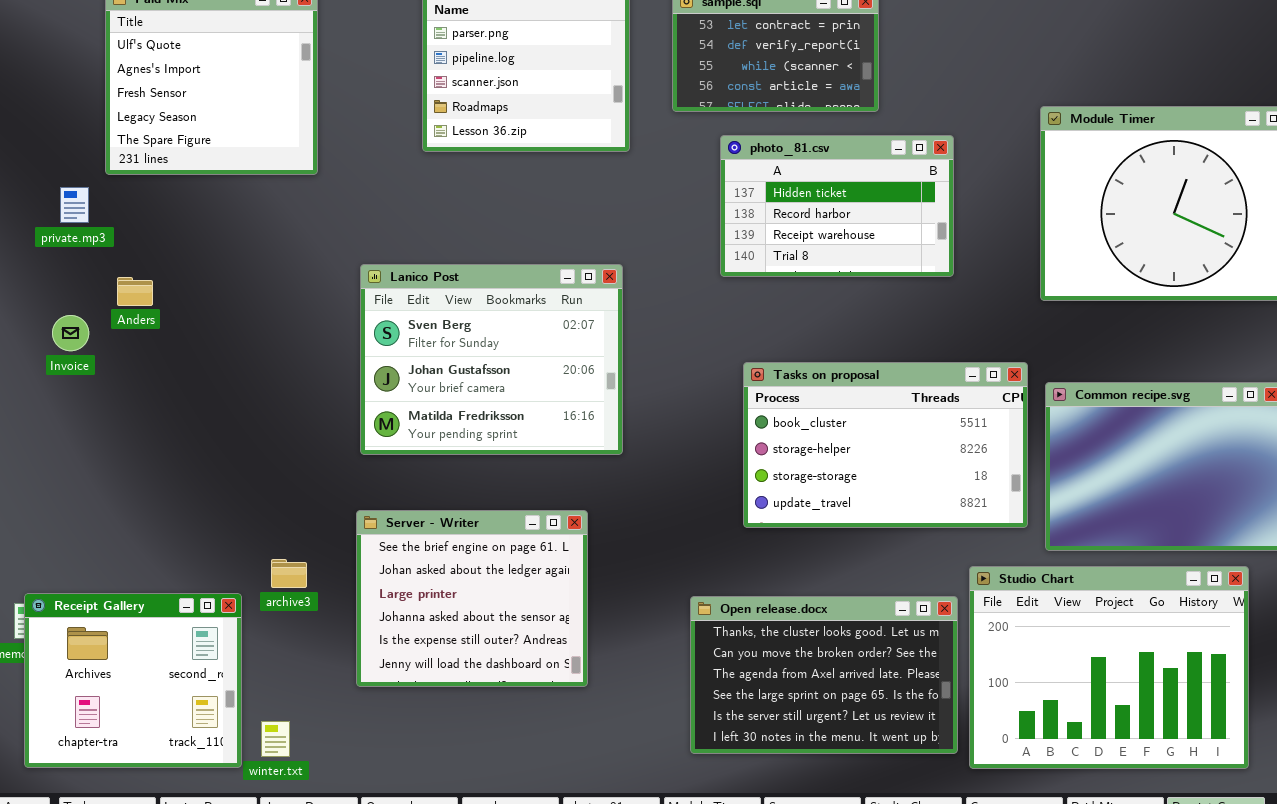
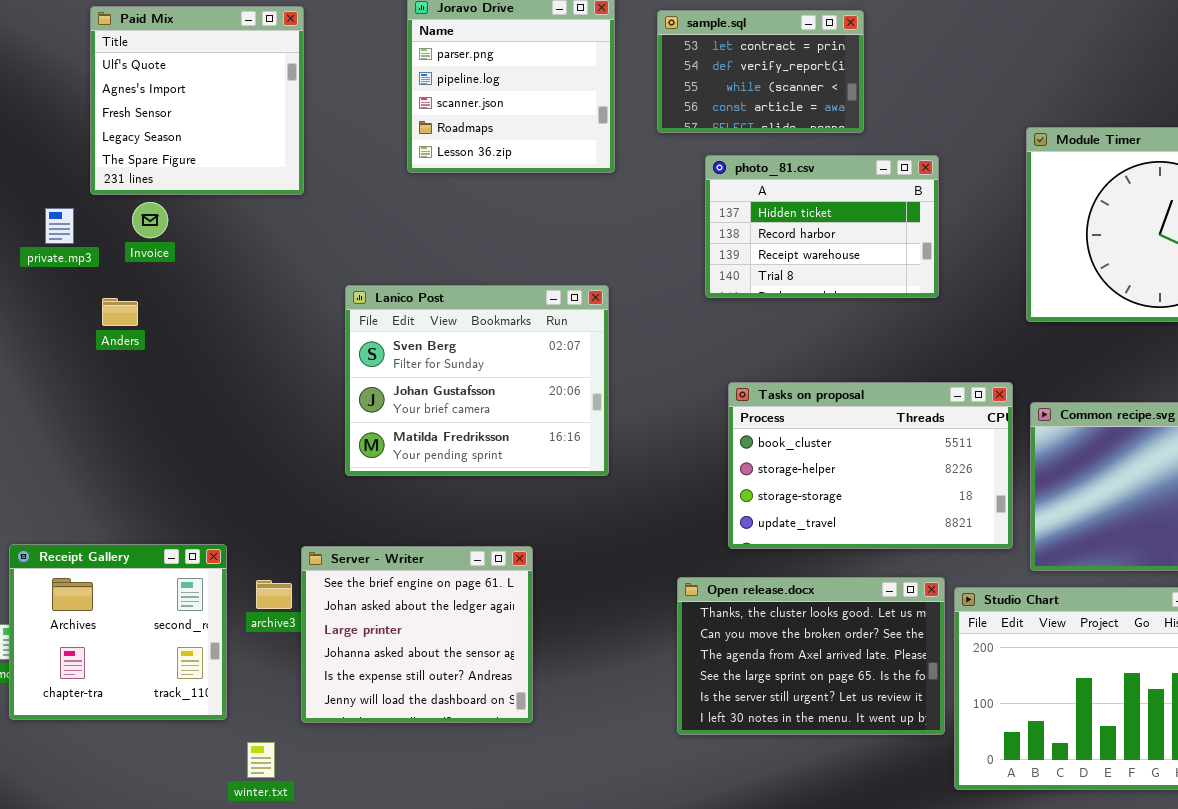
Invoice: [52,315,89,351] -> [132,202,168,238], moved
Server - Writer: [356,510,588,687] -> [301,546,533,723], moved
Receipt Gallery: [24,593,242,768] -> [9,544,227,720], moved
Open release.docx: [690,596,958,754] -> [677,577,945,735], moved

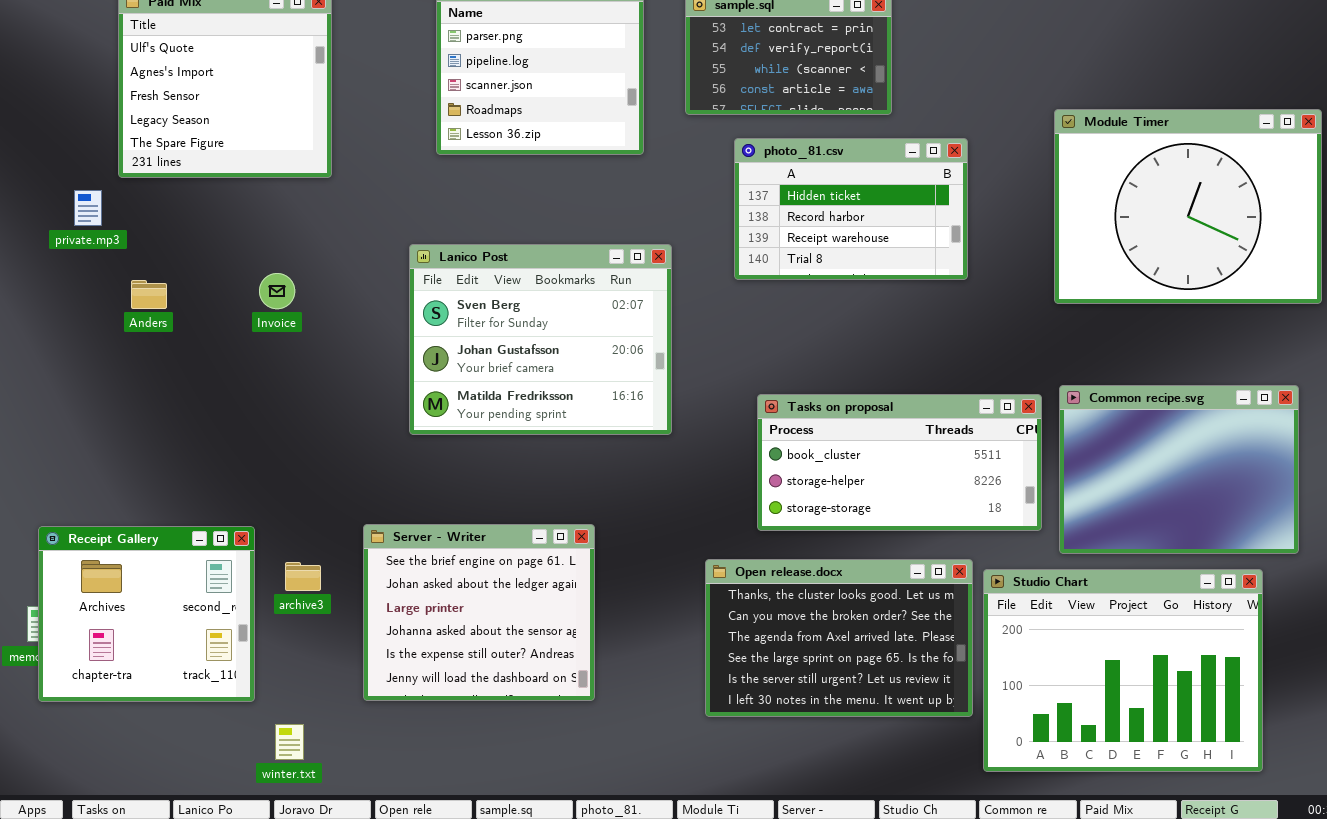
Invoice: [132,202,168,238] -> [259,273,295,309], moved
Lanico Post: [345,285,609,476] -> [409,244,672,435], moved
Tasks on proposal: [728,382,1013,549] -> [757,394,1042,531], resized
Server - Writer: [301,546,533,723] -> [363,524,595,701], moved

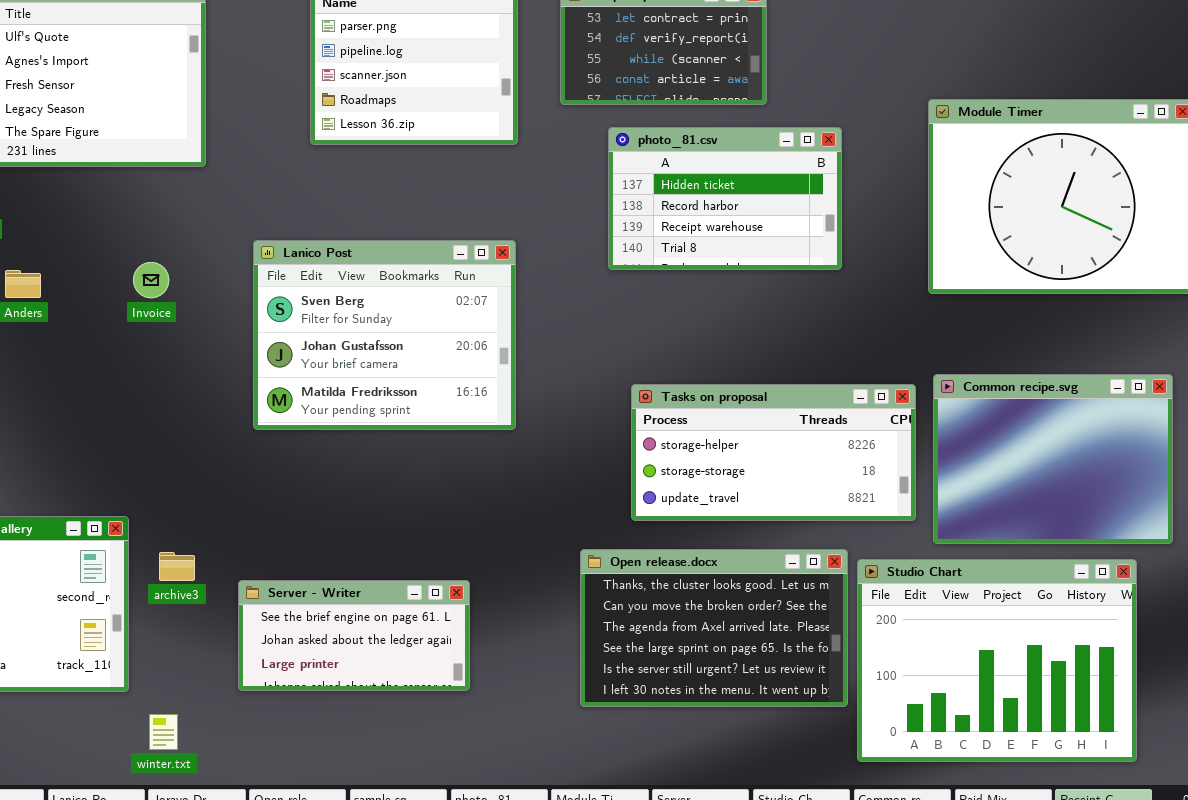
Lanico Post: [409,244,672,435] -> [253,240,516,430], moved
Tasks on proposal: [757,394,1042,531] -> [631,384,916,521], scrolled down 1 row
Server - Writer: [363,524,595,701] -> [238,580,470,691], resized

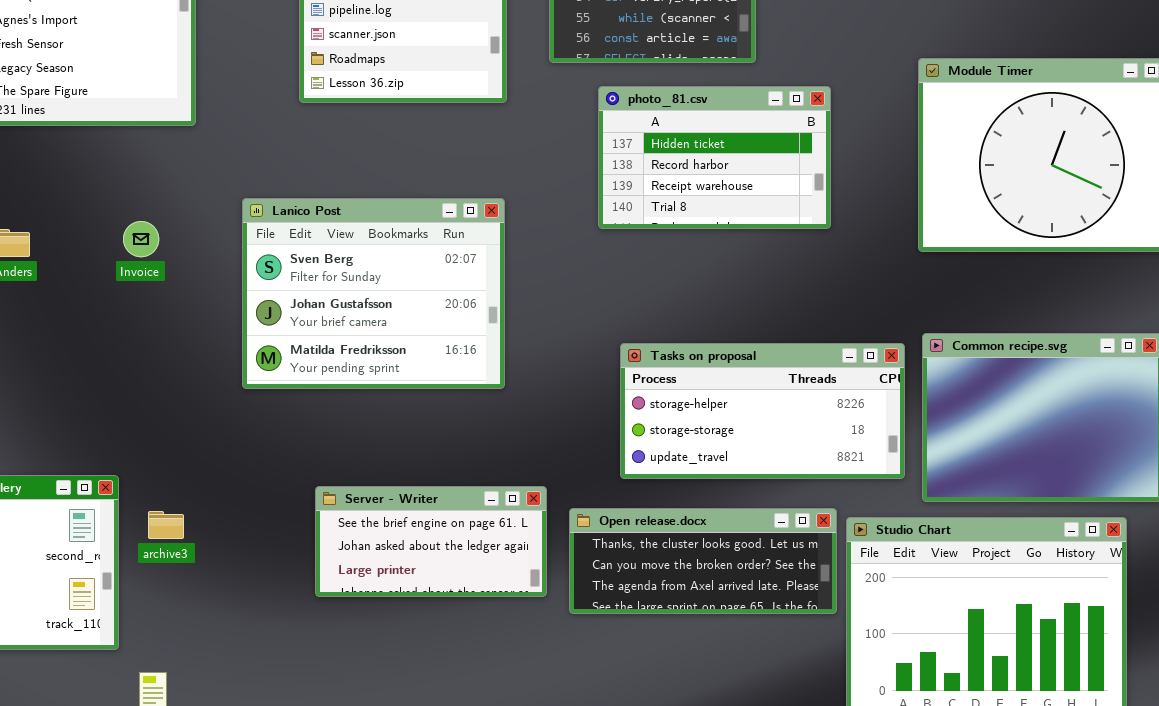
Open release.docx: [580,549,848,707] -> [569,508,837,614], resized
Server - Writer: [238,580,470,691] -> [315,486,547,597], moved

